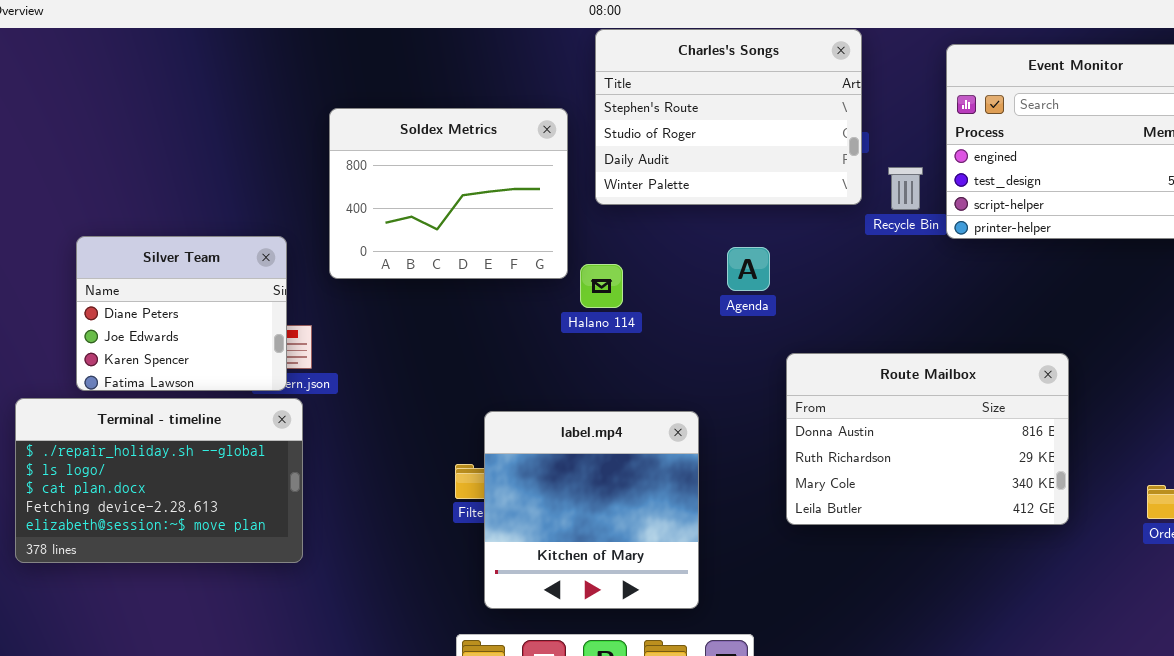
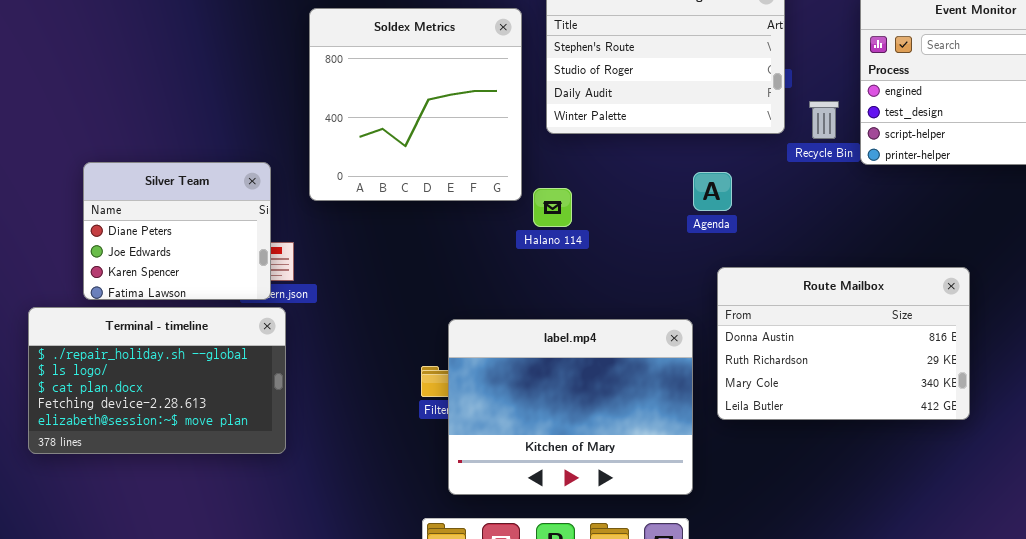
Soldex Metrics: [329,108,568,279] -> [309,8,522,201], resized
Agenda: [727,247,770,291] -> [693,172,732,211], moved
label.mp4: [484,411,699,609] -> [448,319,693,495], resized

